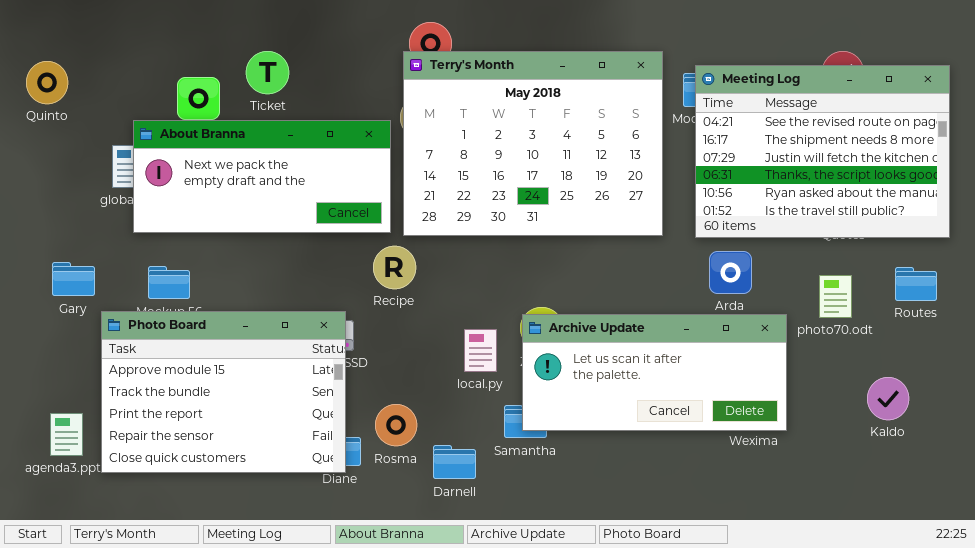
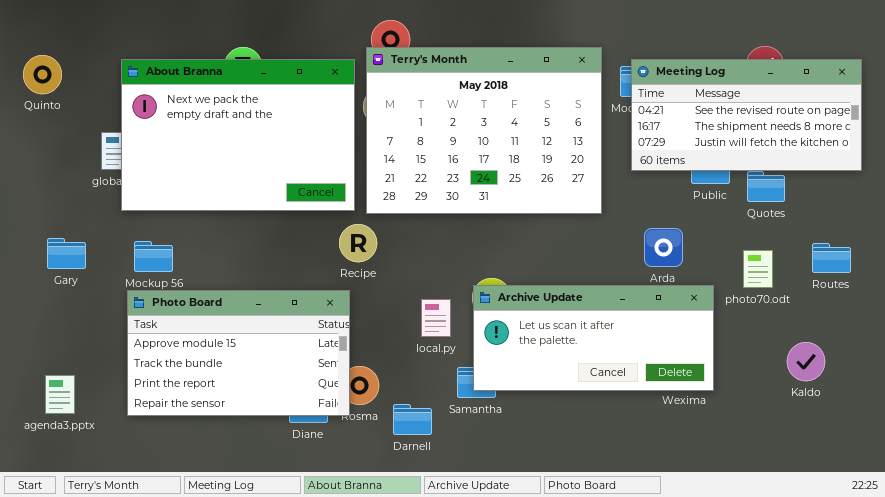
Meeting Log: [695,65,950,238] -> [631,59,862,171], resized
About Branna: [133,120,391,233] -> [121,59,355,211], resized
Photo Board: [101,311,346,473] -> [127,290,350,416], moved, resized

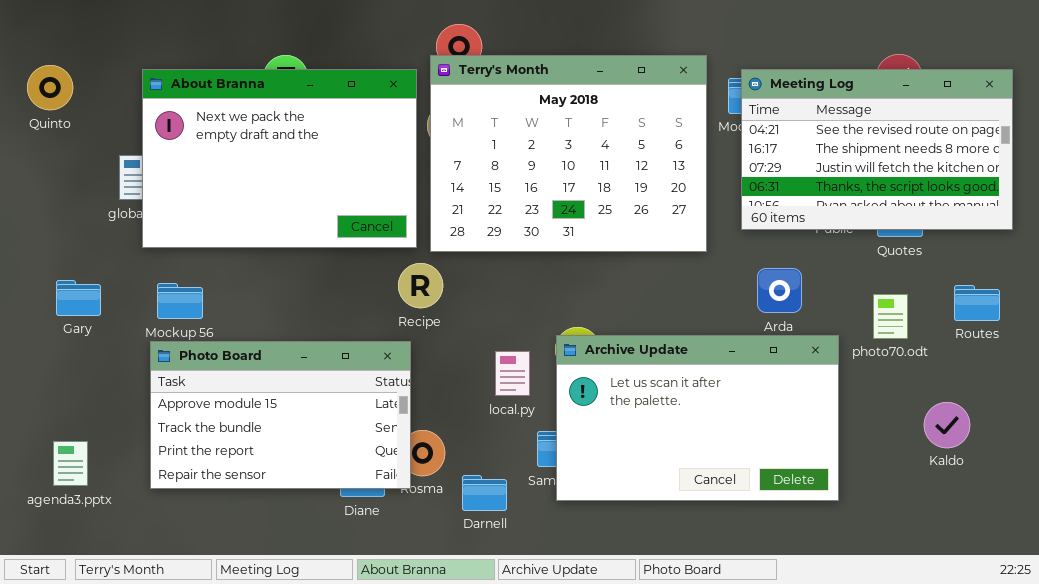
Meeting Log: [631,59,862,171] -> [741,69,1013,230], resized
Archive Update: [473,285,714,391] -> [556,335,839,501], resized

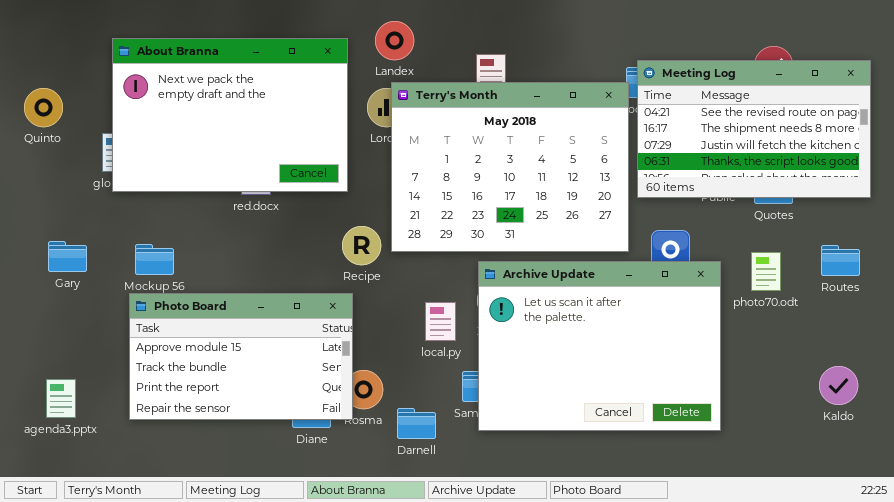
Terry's Month: [430,55,707,252] -> [391,82,629,252], moved
Quinto: [27,65,73,110] -> [24,88,63,127], moved
About Branna: [142,69,417,248] -> [112,38,348,192], moved
Archive Update: [556,335,839,501] -> [478,261,721,431], resized
Kaldo: [924,402,970,448] -> [819,366,858,405], moved

